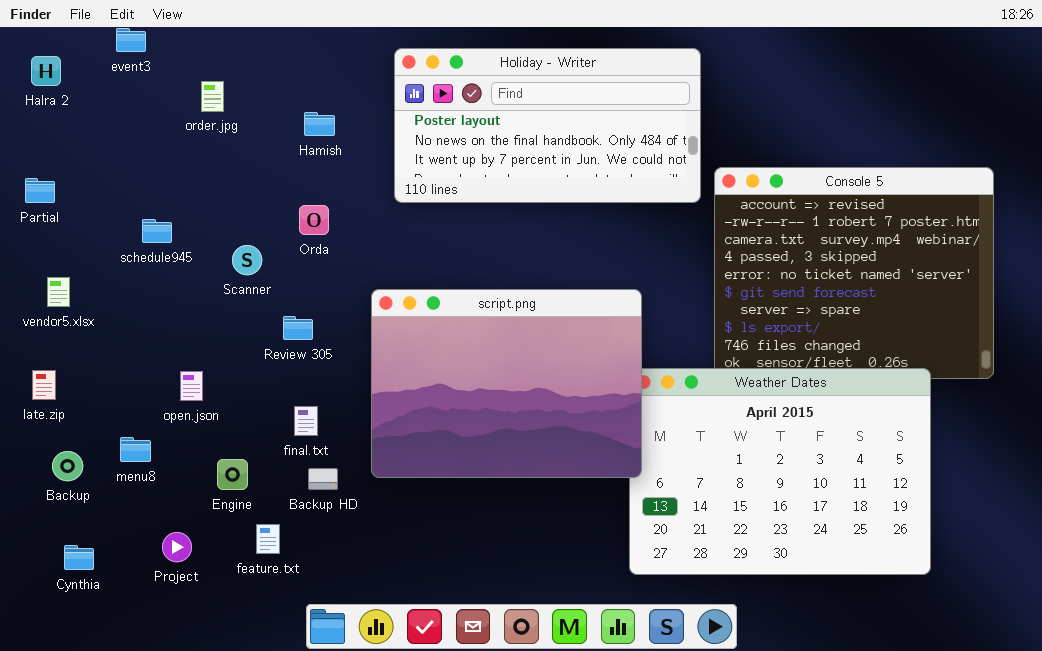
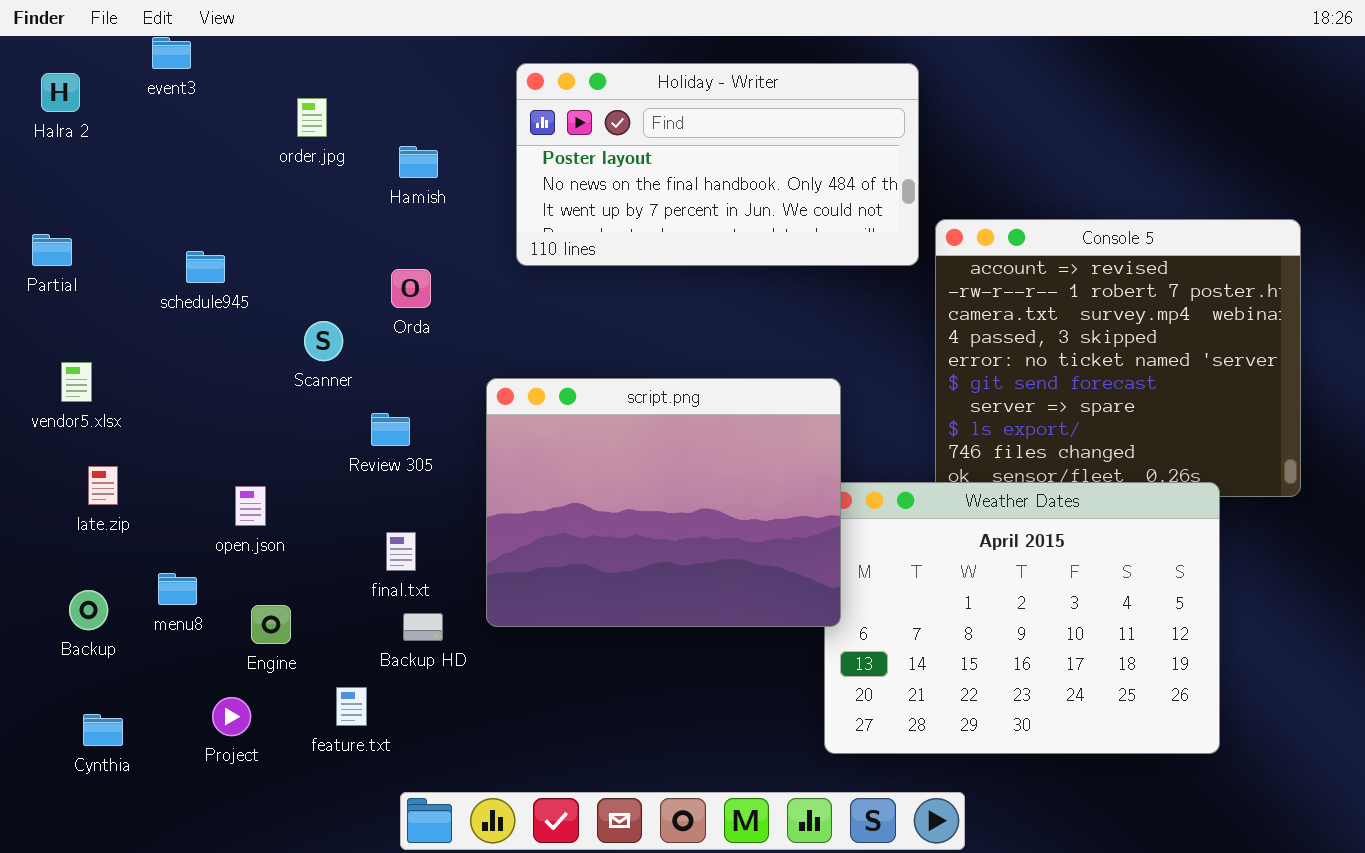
order.jpg: [201,81,224,112] -> [297,98,327,137], moved
schedule945: [142,219,172,243] -> [186,251,225,283], moved
late.zip: [32,370,56,400] -> [88,466,118,505], moved
Engine: [217,459,248,490] -> [251,605,291,644], moved

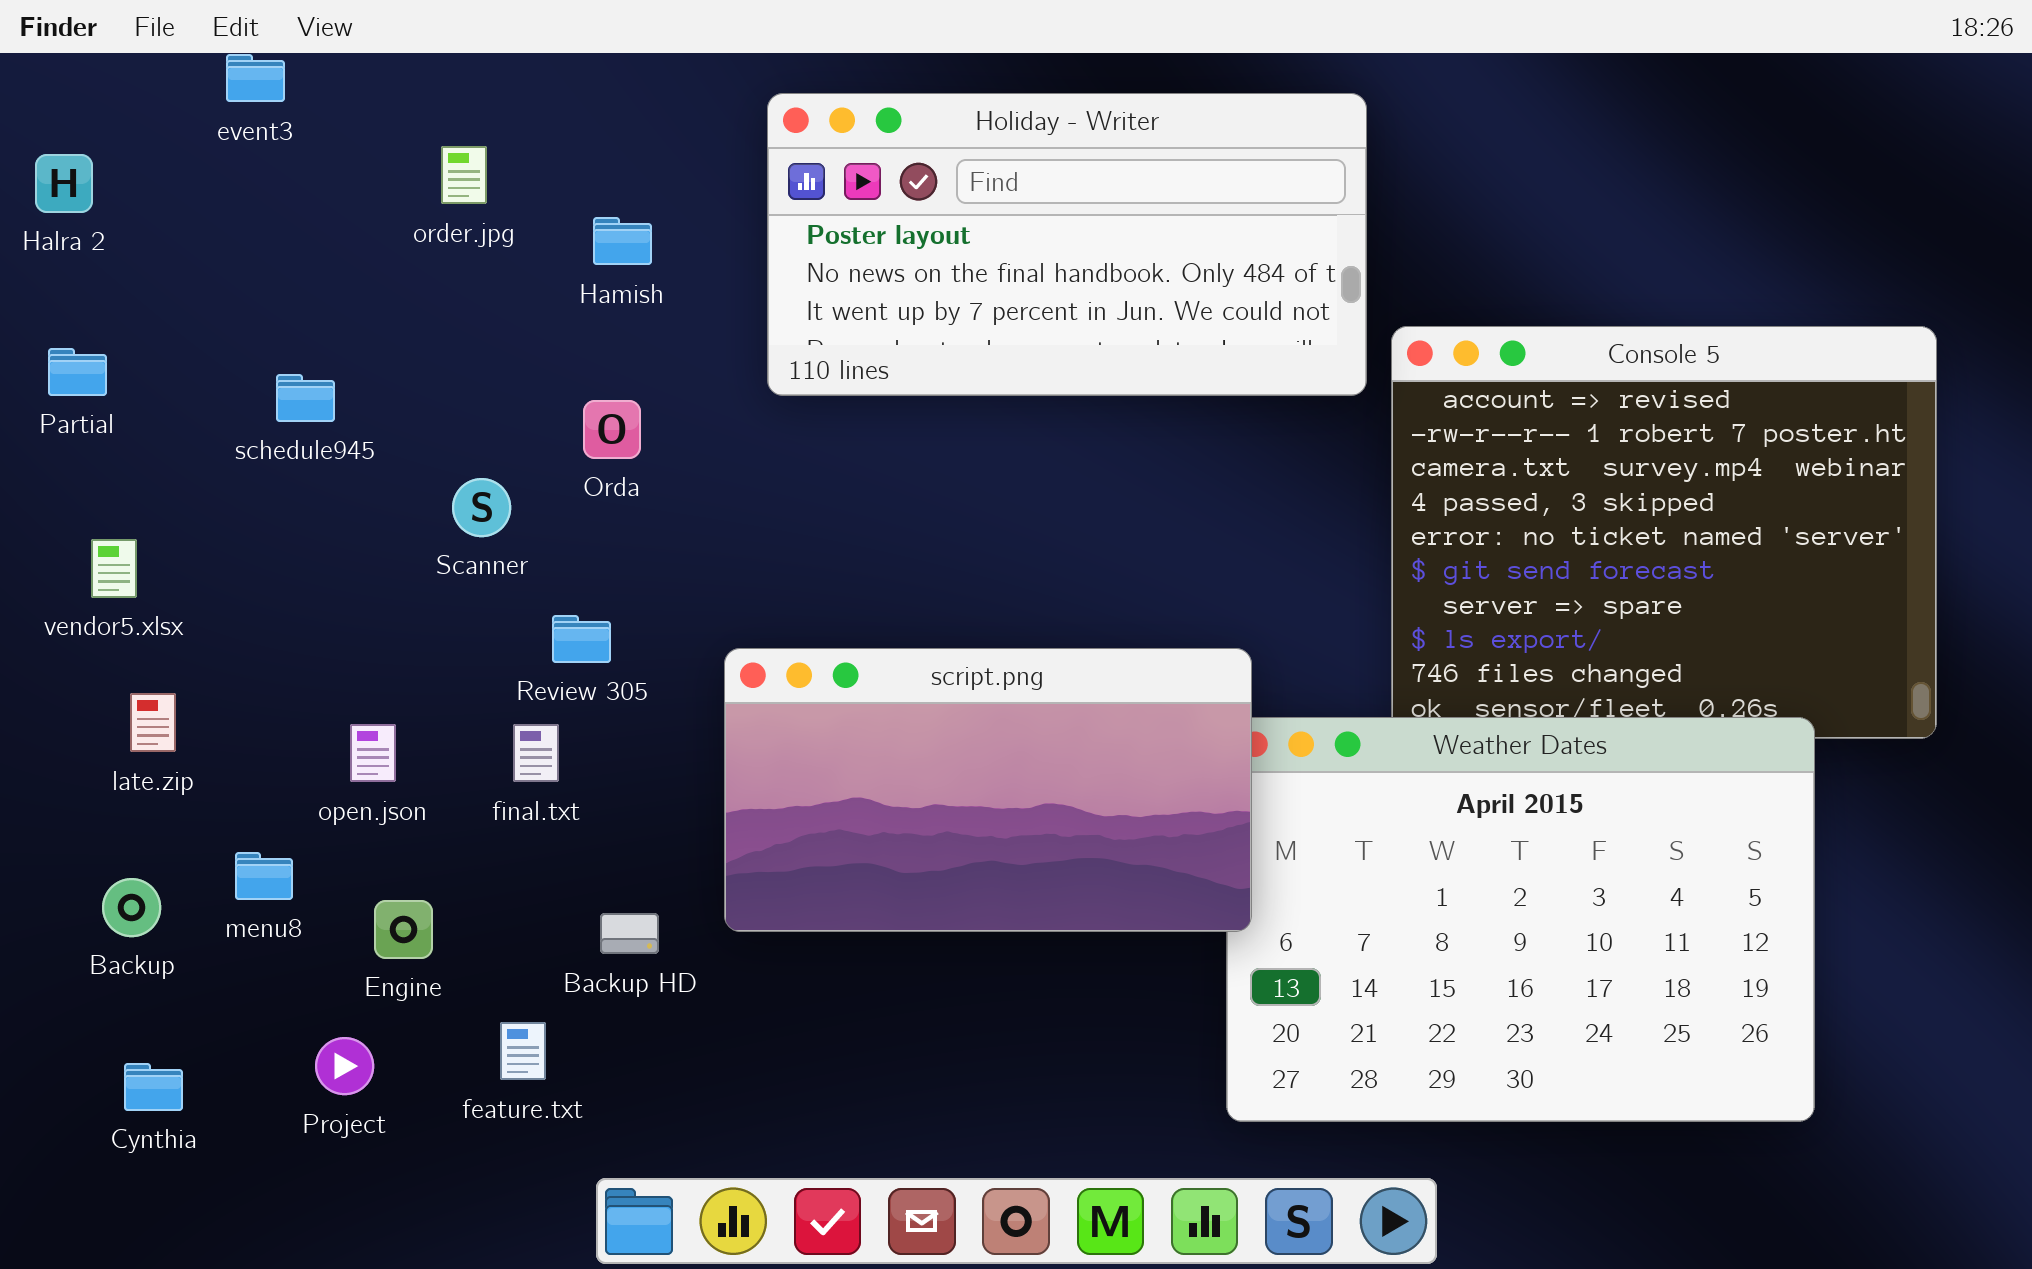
Halra 2: [41,73,80,112] -> [35,154,93,213], moved
script.png: [486,378,841,627] -> [724,648,1252,932], resized
final.txt: [386,532,416,571] -> [513,724,559,782], moved

